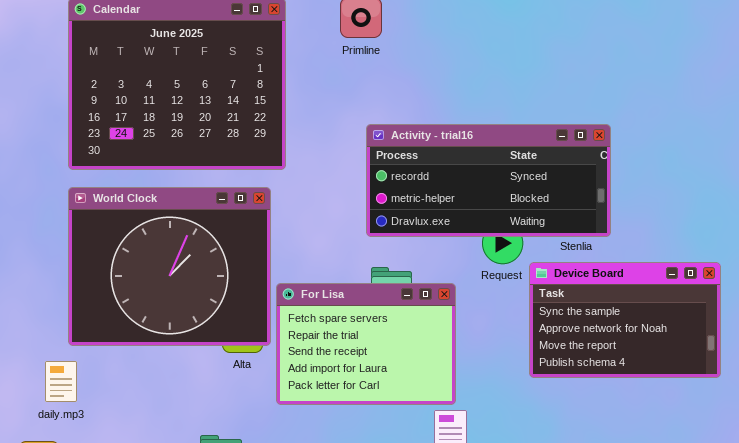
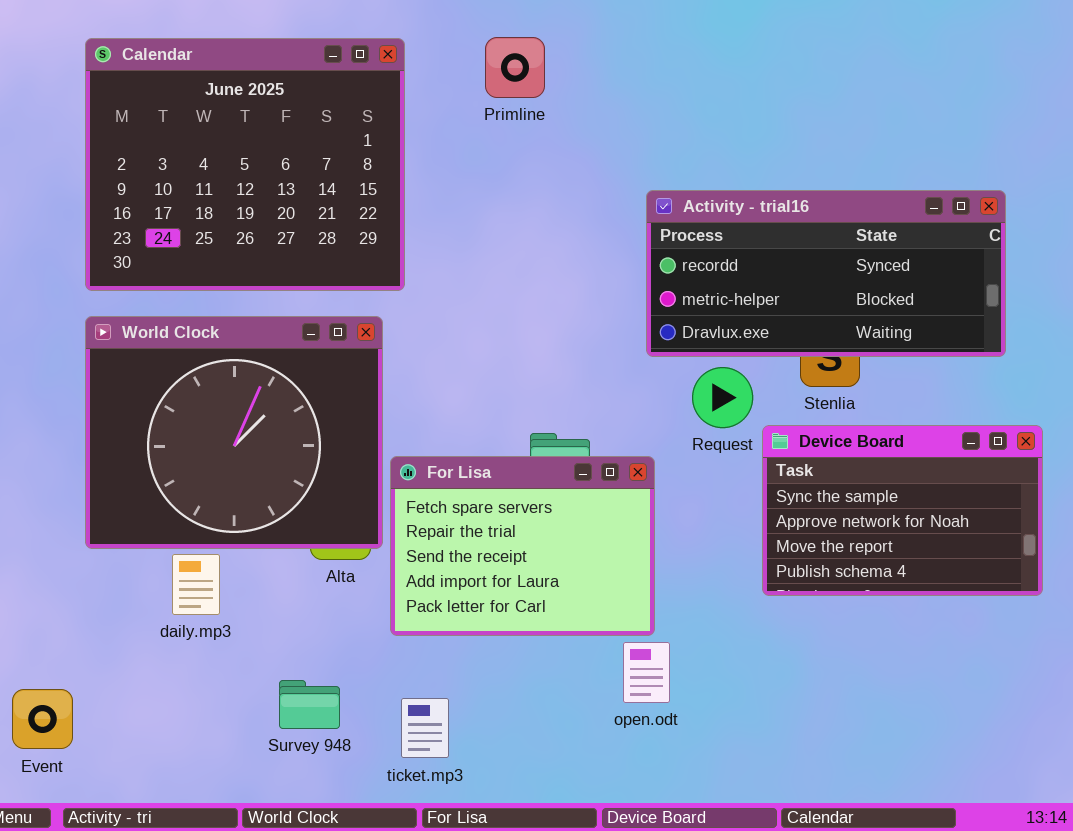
Activity - trial16: [366,124,611,237] -> [646,190,1006,357], moved
daily.mp3: [45,361,77,402] -> [172,554,220,615], moved

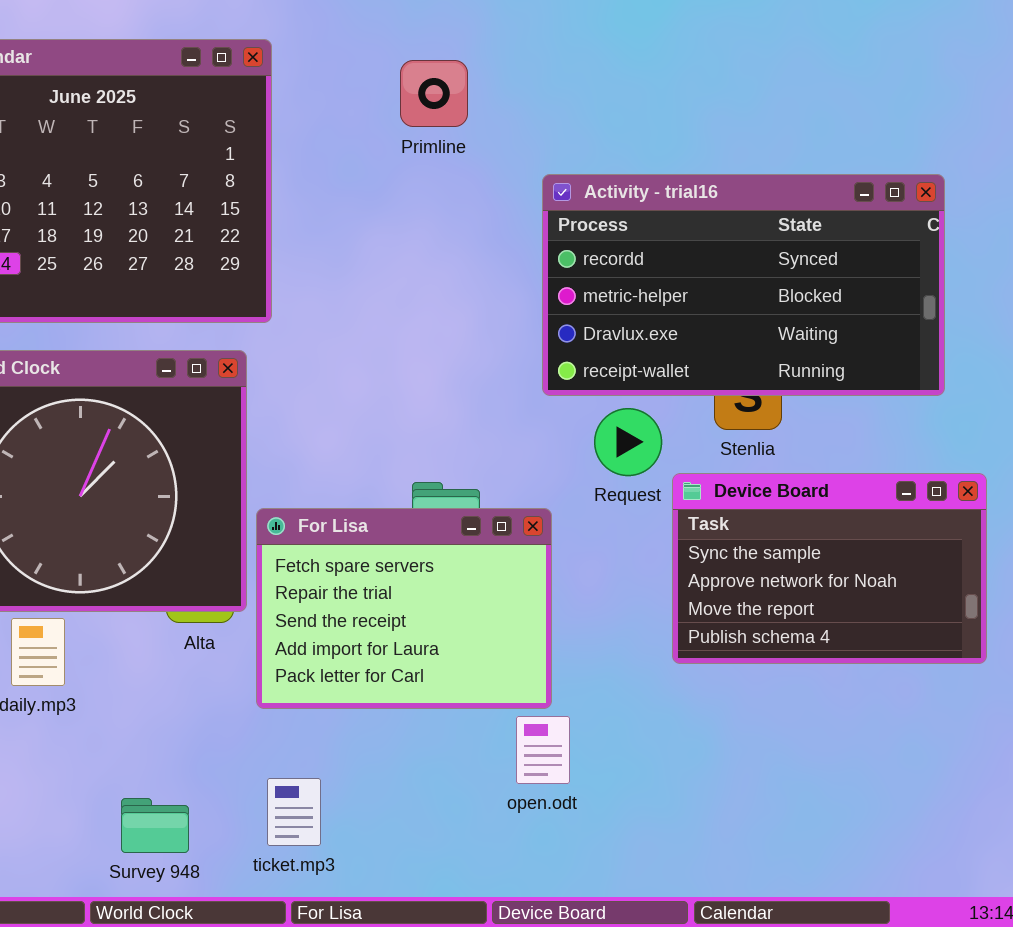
Primline: [485,37,545,98] -> [400,60,468,127], moved
Activity - trial16: [646,190,1006,357] -> [542,174,945,396], resized
Survey 948: [279,680,340,729] -> [121,798,189,853], moved

